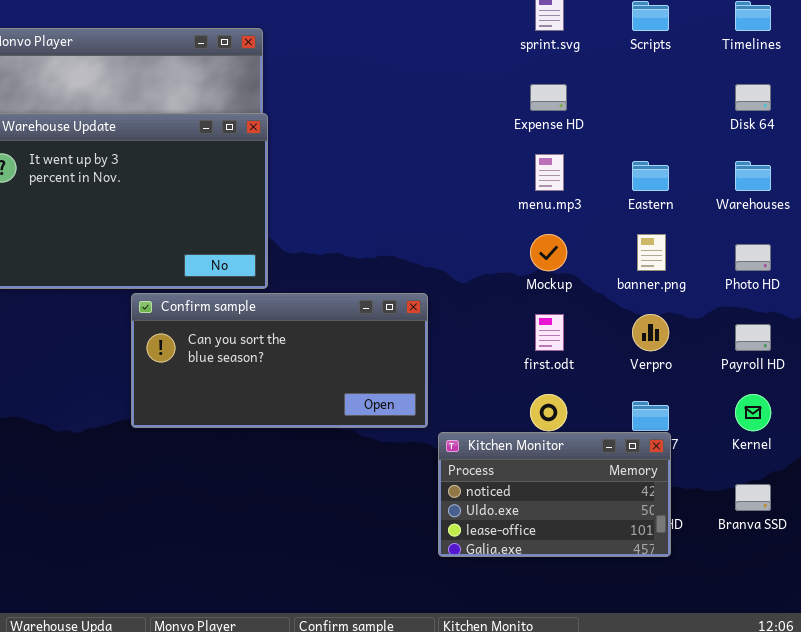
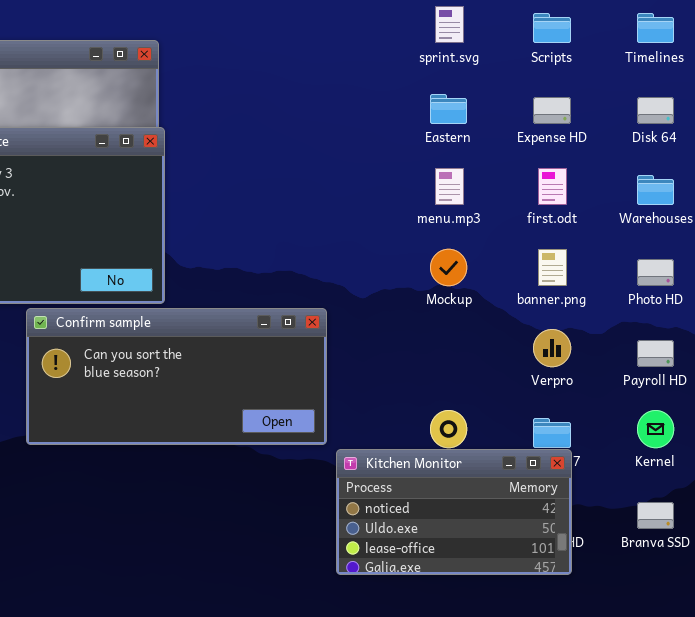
Expense HD: [530,84,567,111] -> [533,97,571,124], moved
Eastern: [632,161,669,191] -> [430,94,467,124], moved
first.odt: [535,314,564,351] -> [538,168,567,205], moved

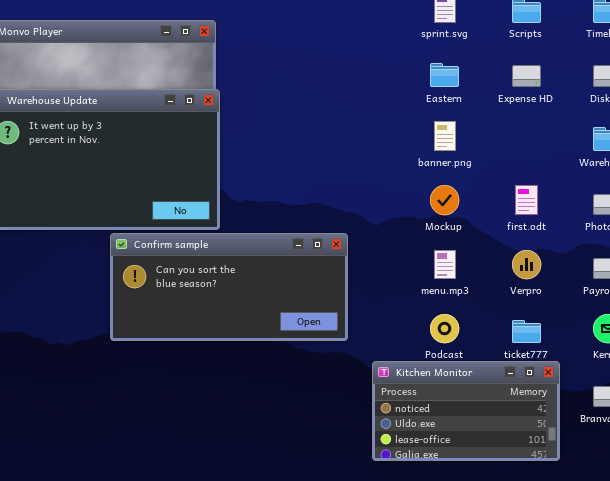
menu.mp3: [435,168,464,205] -> [434,250,456,279], moved
first.odt: [538,168,567,205] -> [515,185,538,215], moved
banner.png: [538,249,567,286] -> [434,121,456,151], moved
Kitchen Monitor: [336,449,572,575] -> [372,361,560,461], moved

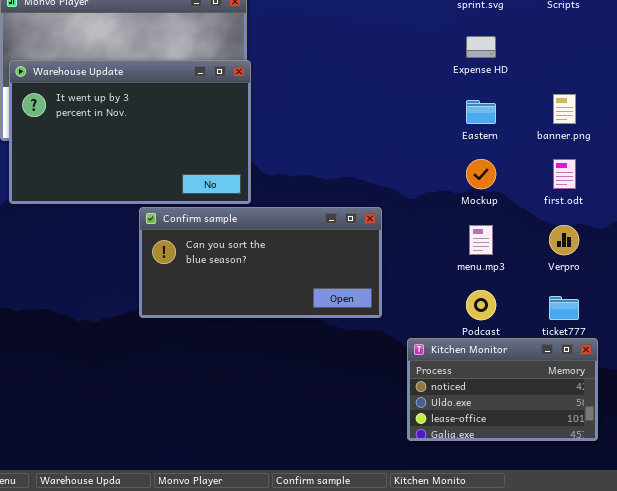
Eastern: [430,63,459,87] -> [466,100,496,124], moved
Expense HD: [512,65,541,87] -> [466,36,496,58], moved
banner.png: [434,121,456,151] -> [553,94,576,124], moved

